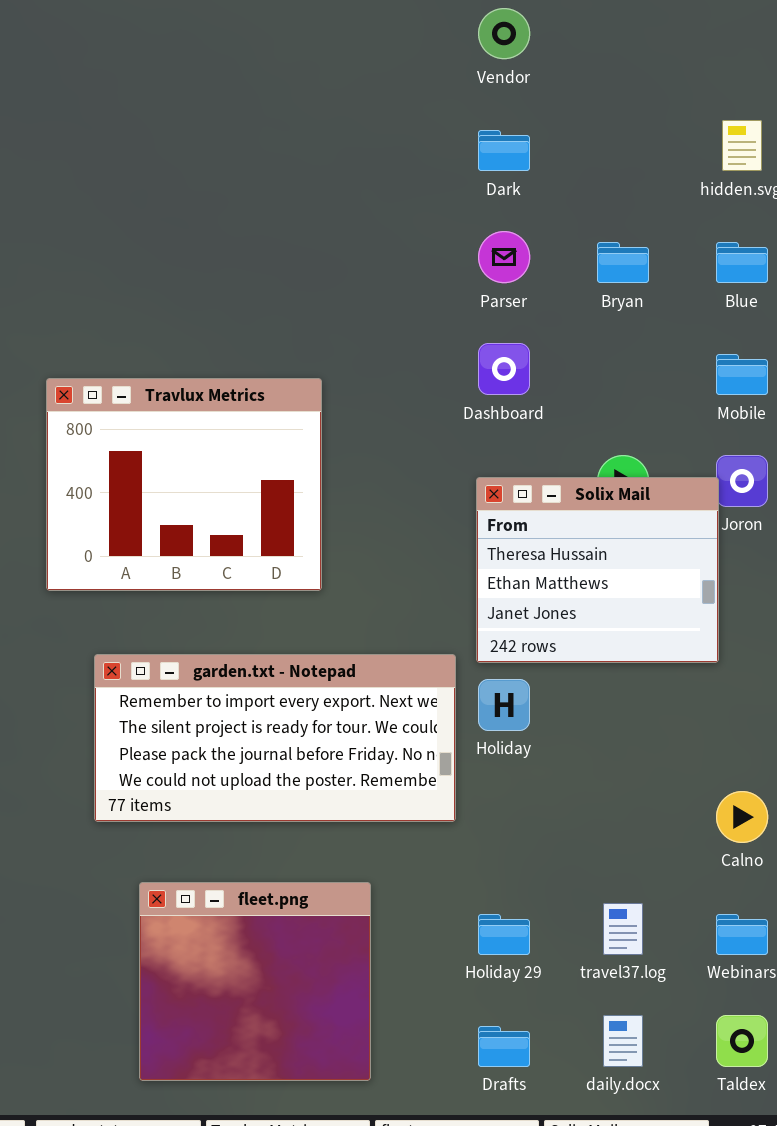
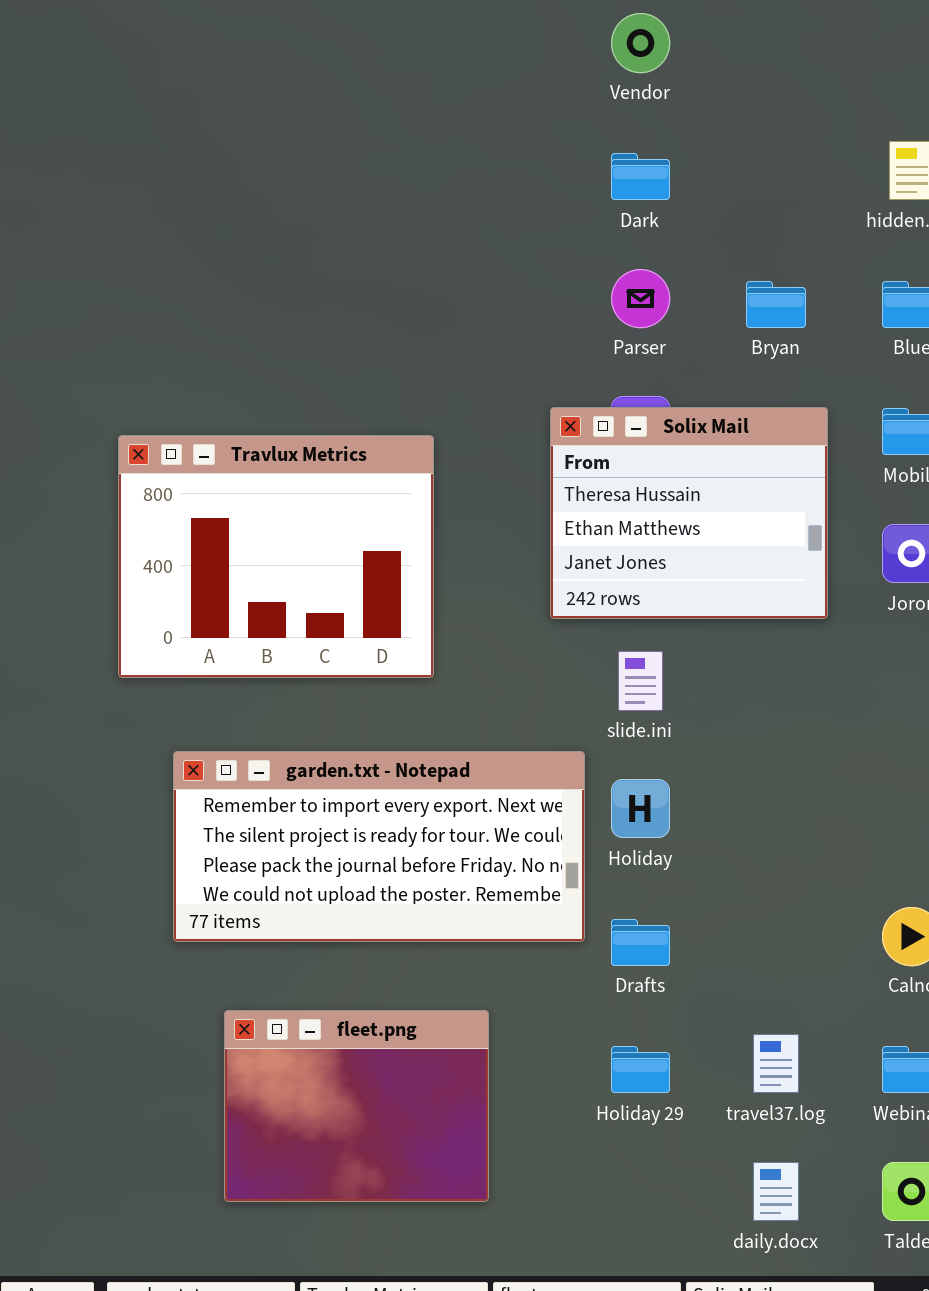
Solix Mail: [476,477,719,663] -> [550,407,828,619], moved
fleet.png: [139,882,371,1081] -> [224,1010,489,1202], resized
Drafts: [478,1026,530,1067] -> [611,919,670,966], moved

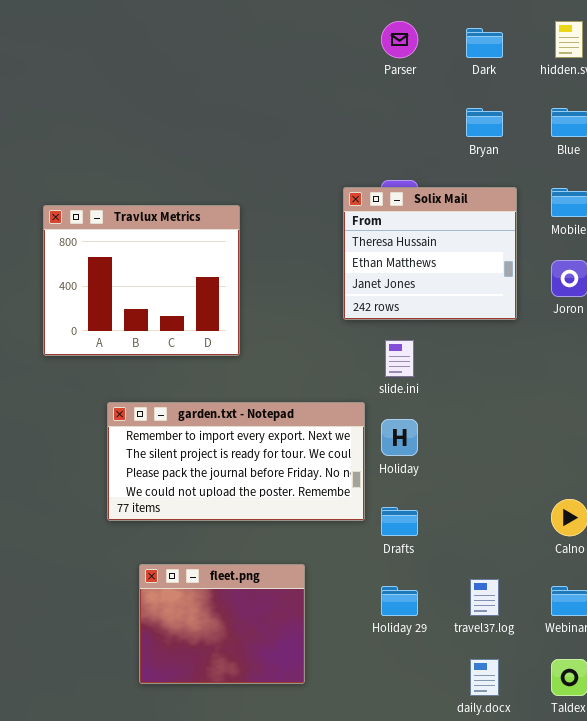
Dark: [611,153,670,200] -> [466,28,503,58], moved
Parser: [611,269,670,328] -> [381,21,418,58], moved
Travlux Metrics: [118,435,434,678] -> [43,205,240,356], moved

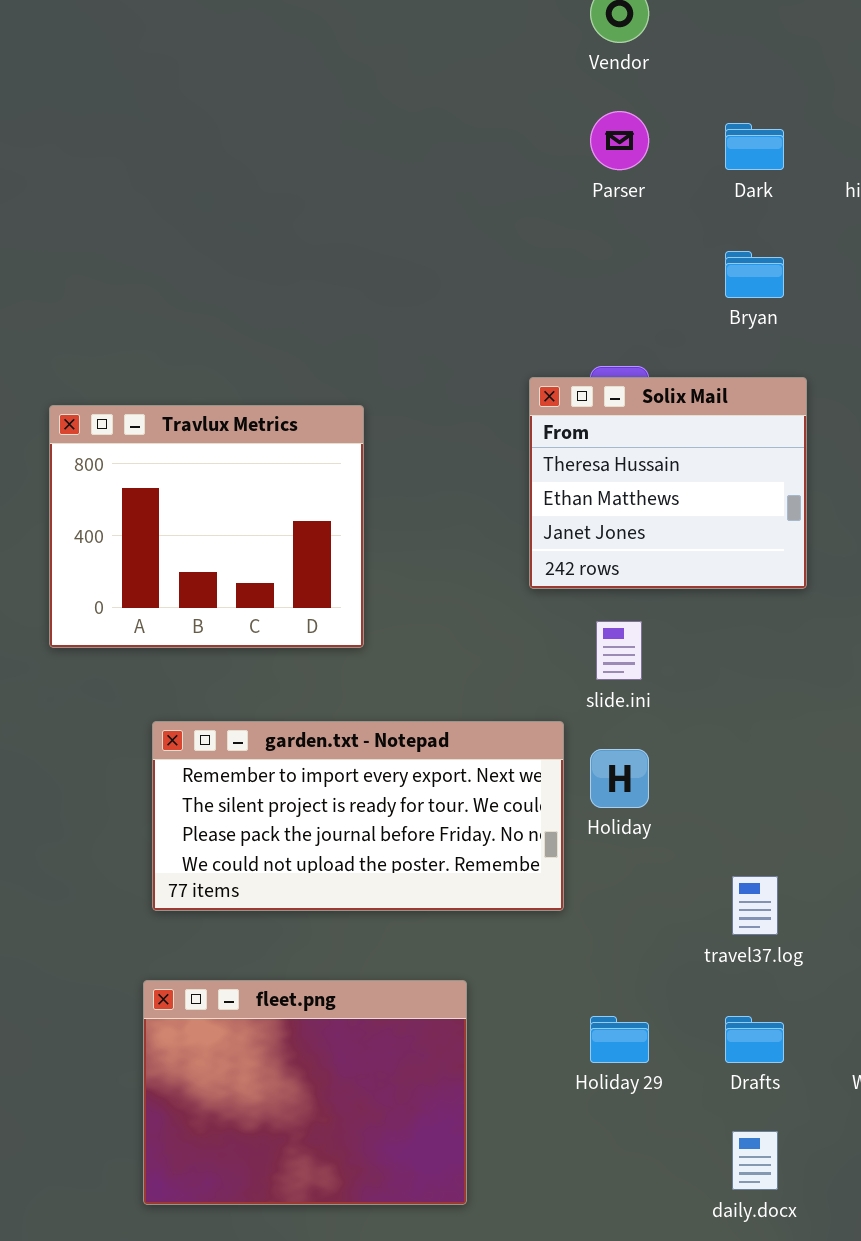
Drafts: [381,507,418,536] -> [725,1016,784,1063], moved
fleet.png: [139,564,305,684] -> [143,980,467,1205], resized
travel37.log: [470,579,499,616] -> [732,876,778,935], moved

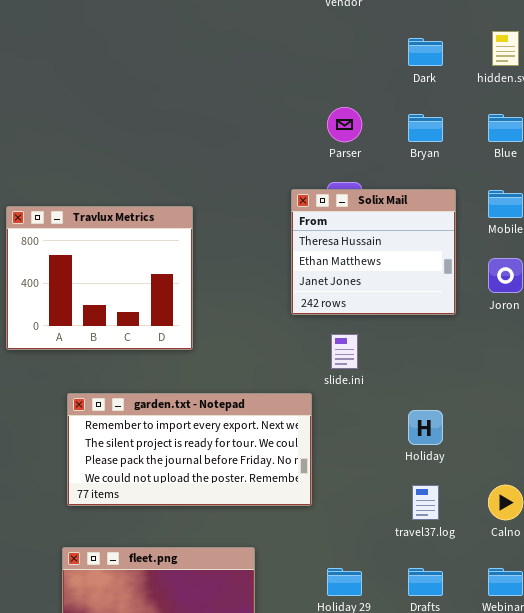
Parser: [590,111,649,170] -> [327,107,362,142], moved
Holiday: [590,749,649,808] -> [408,410,443,445], moved

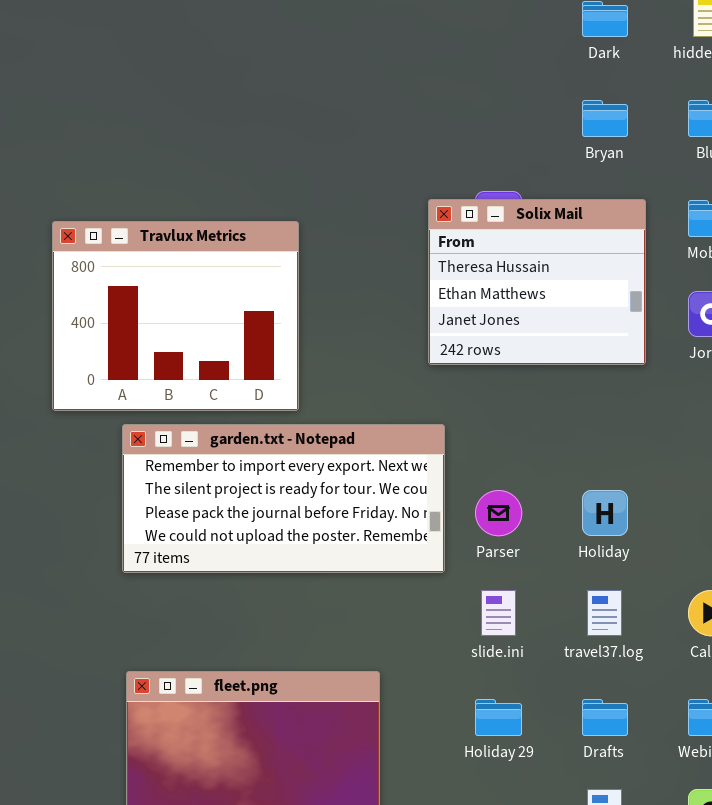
Parser: [327,107,362,142] -> [475,490,522,536], moved
slide.ini: [331,334,358,369] -> [481,590,516,636], moved
garden.txt - Notepad: [67,393,312,506] -> [122,424,445,573], moved

